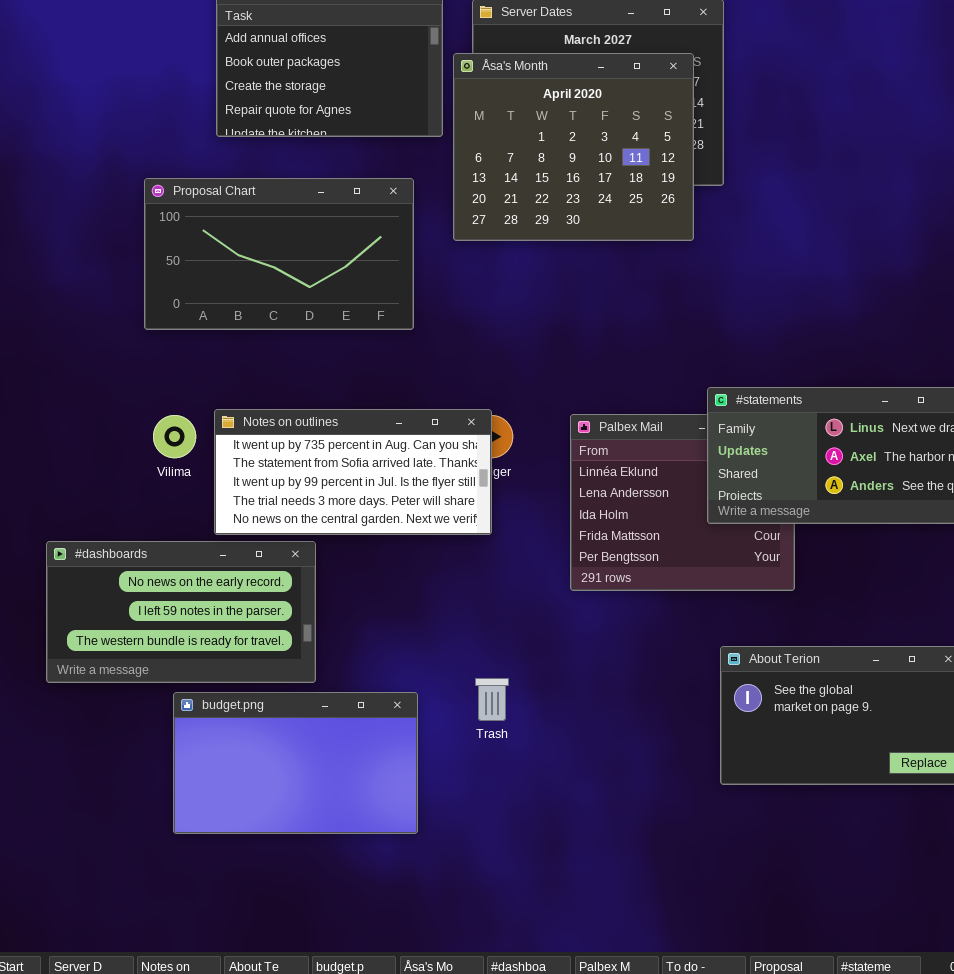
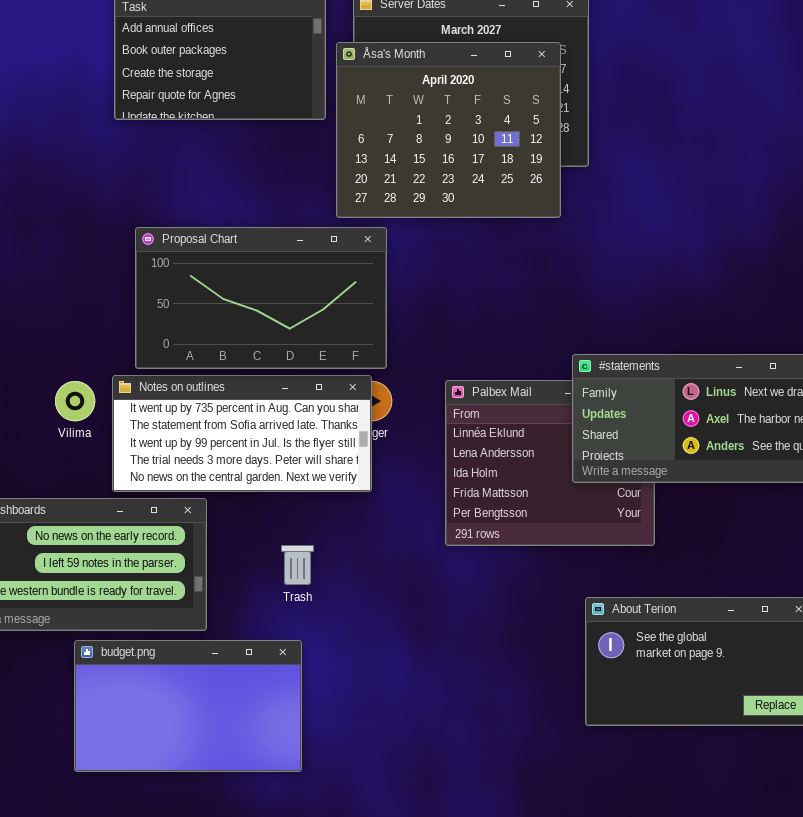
Proposal Chart: [144,178,414,330] -> [135,227,387,369], moved
Trash: [475,678,509,721] -> [281,545,314,585], moved

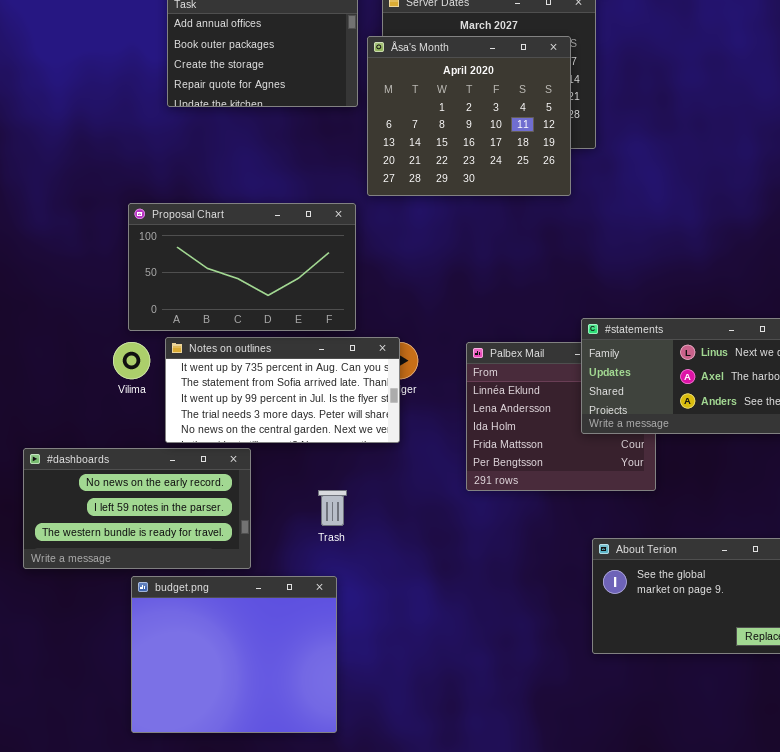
Proposal Chart: [135,227,387,369] -> [128,203,356,331], moved
budget.png: [74,640,302,772] -> [131,576,337,733], resized

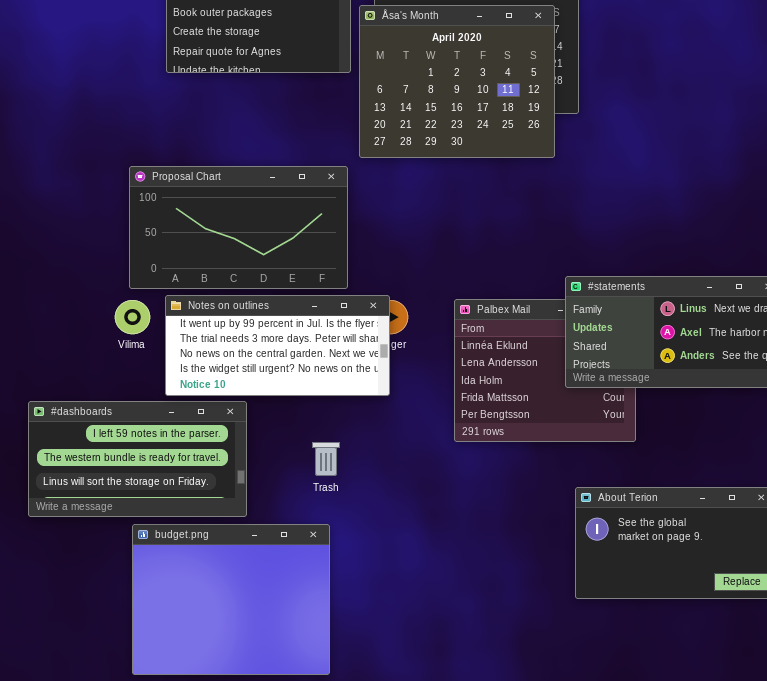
Notes on outlines: [165,337,400,443] -> [165,295,390,396], scrolled down 2 rows
#dashboards: [23,448,251,569] -> [28,401,247,517], scrolled down 1 row

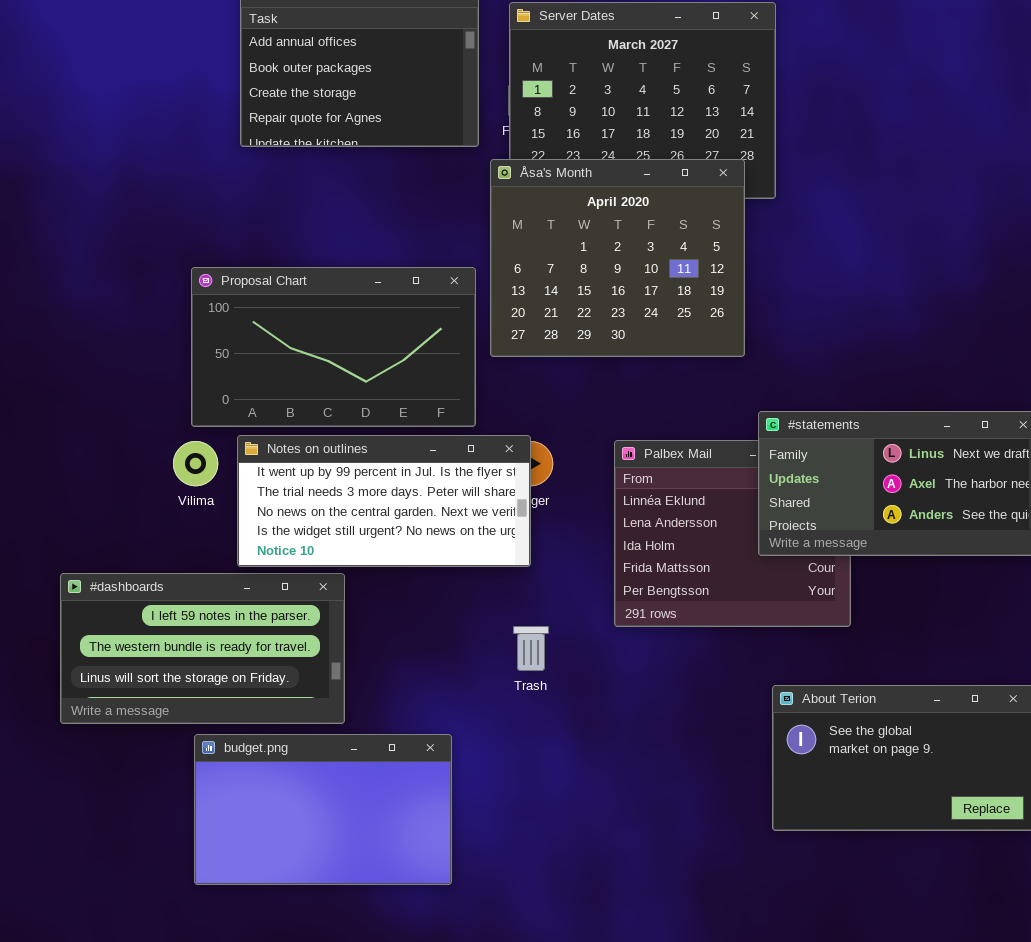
Åsa's Month: [359,5,555,158] -> [490,159,745,357], moved
Trash: [312,442,340,476] -> [513,626,549,671], moved
budget.png: [132,524,330,675] -> [194,734,452,885], resized

